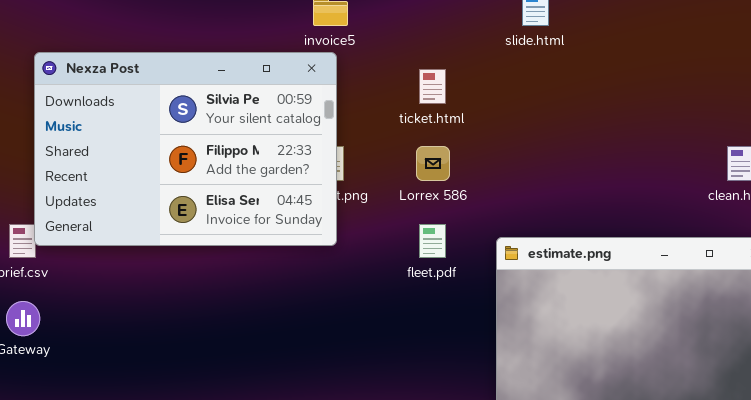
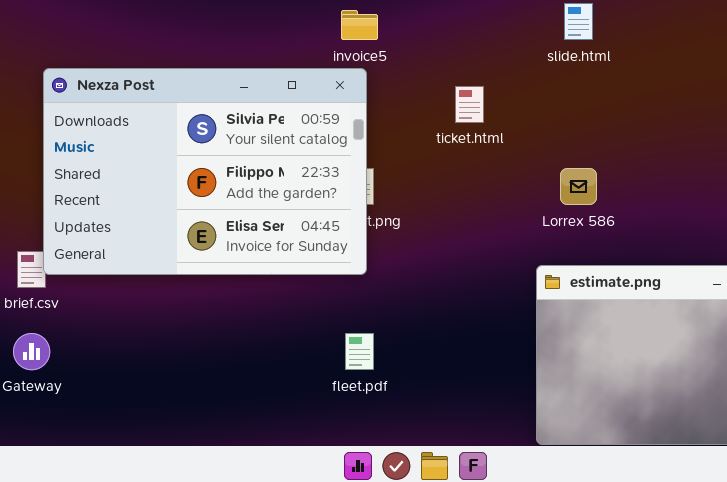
Lorrex 586: [416,146,450,181] -> [560,168,597,205], moved
fleet.pdf: [419,224,446,258] -> [345,333,374,370], moved

